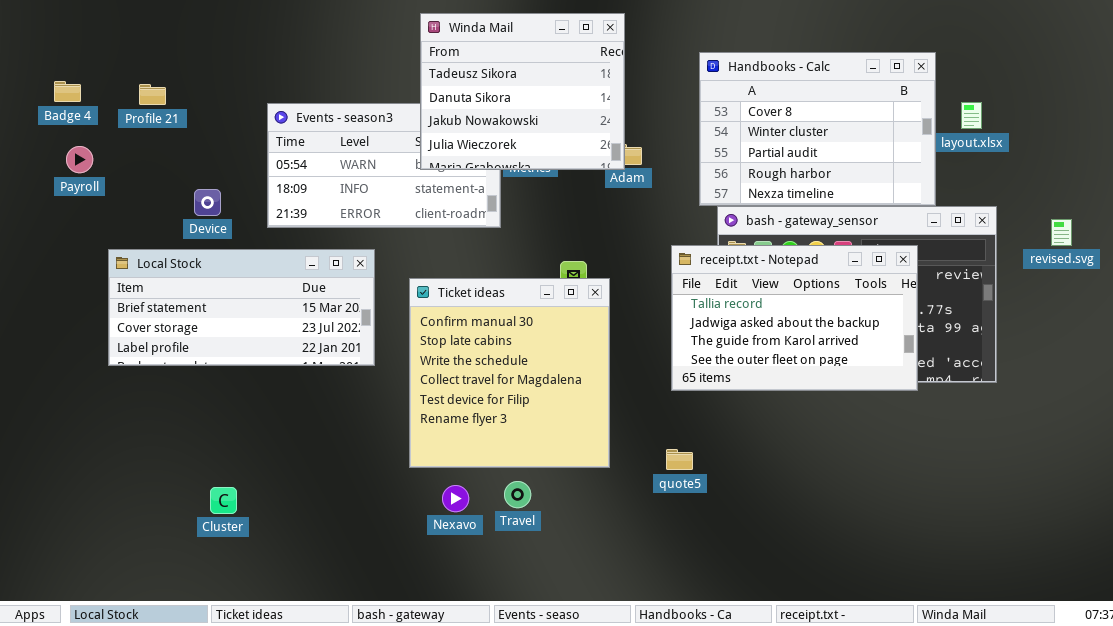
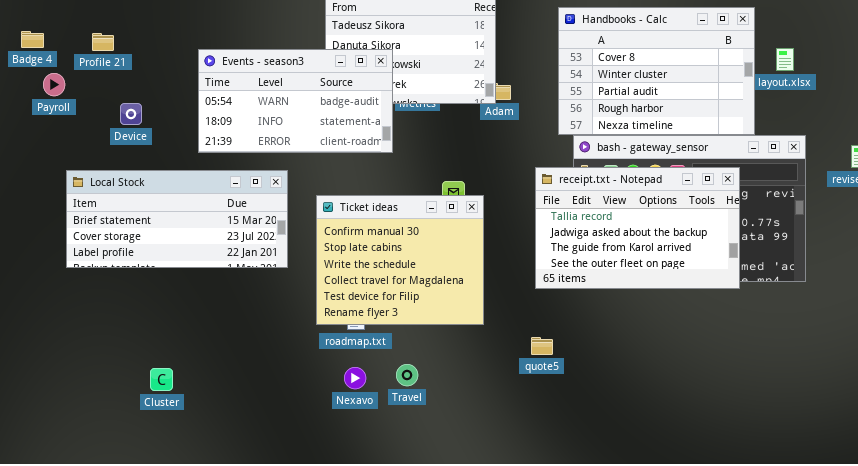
Events - season3: [267,103,501,228] -> [198,49,393,153], raised
Payroll: [66,146,93,173] -> [43,73,65,96], moved
Device: [194,189,221,216] -> [120,103,142,125], moved
Ticket ideas: [409,278,610,468] -> [316,195,484,325], resized

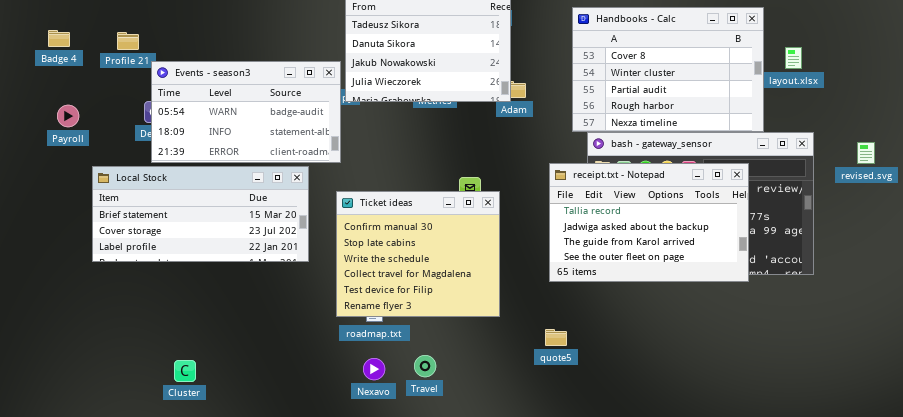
Events - season3: [198,49,393,153] -> [151,61,341,163], moved
Payroll: [43,73,65,96] -> [57,105,79,127], moved

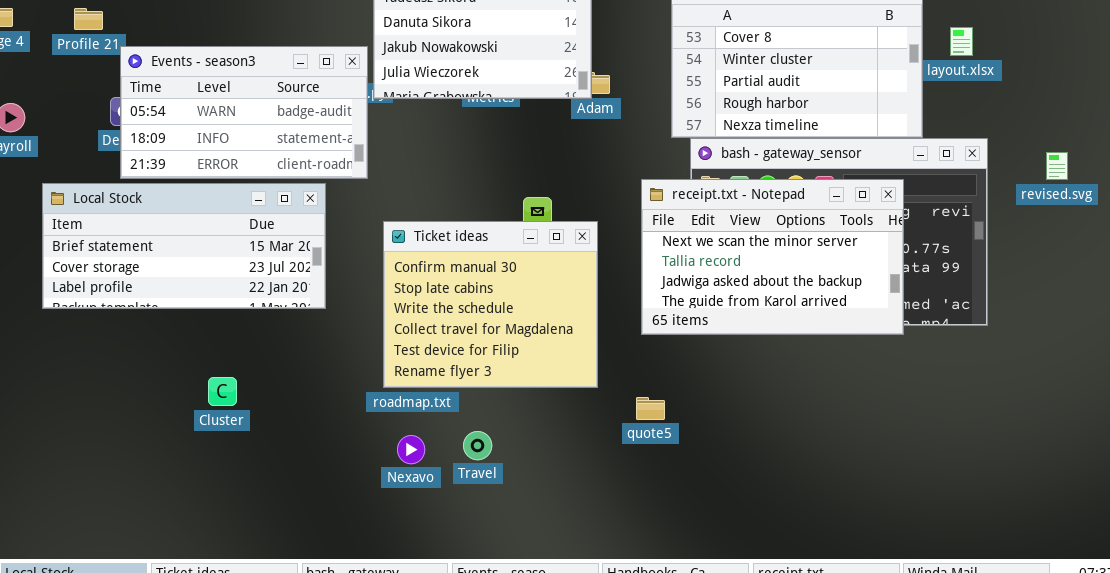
receipt.txt - Notepad: [549,163,749,282] -> [641,179,904,335], scrolled up 1 row
Ticket ideas: [336,191,500,317] -> [383,221,598,388], moved
Cluster: [174,360,196,382] -> [208,377,237,406], moved

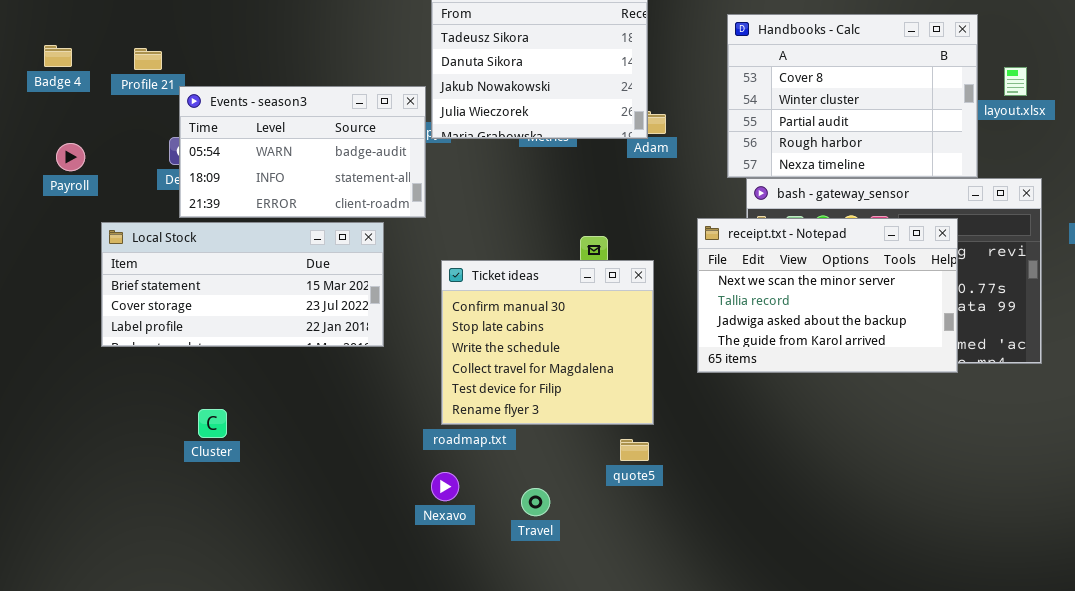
Cluster: [208,377,237,406] -> [198,409,227,438], moved
quote5: [636,397,665,420] -> [620,439,649,461], moved
Travel: [463,431,492,460] -> [521,488,550,516], moved
Nexavo: [397,435,425,464] -> [431,472,459,501], moved

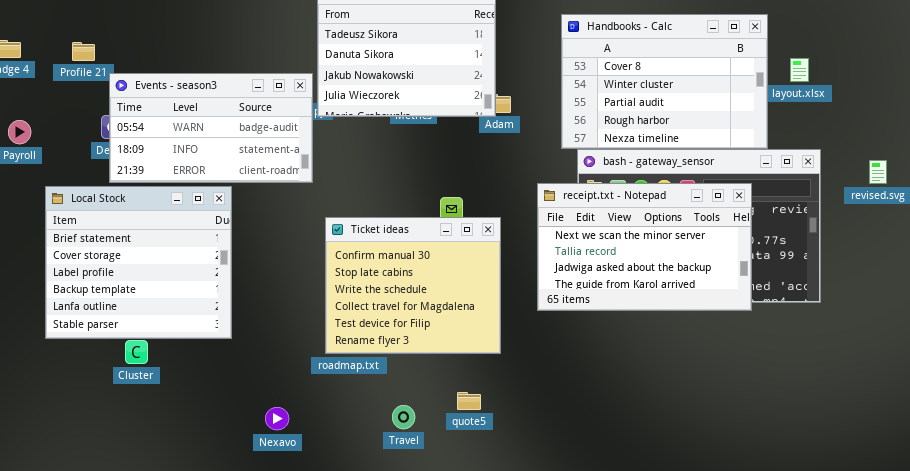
Local Stock: [101,222,384,347] -> [45,186,232,339], resized
quote5: [620,439,649,461] -> [457,392,481,410], moved
Nexavo: [431,472,459,501] -> [265,407,289,430], moved

